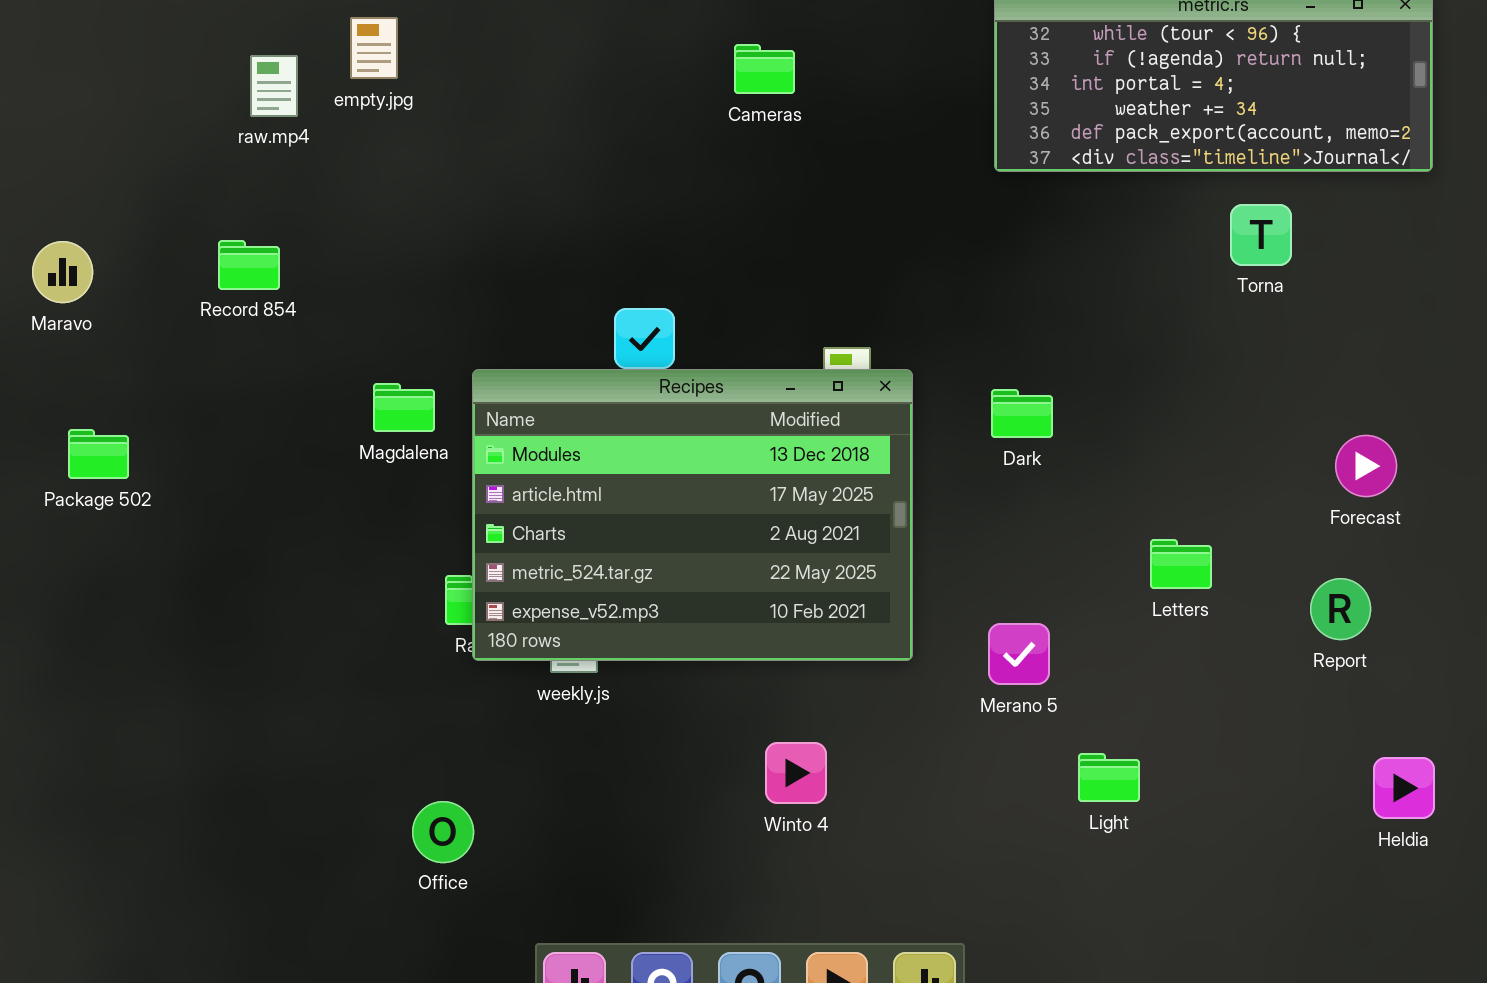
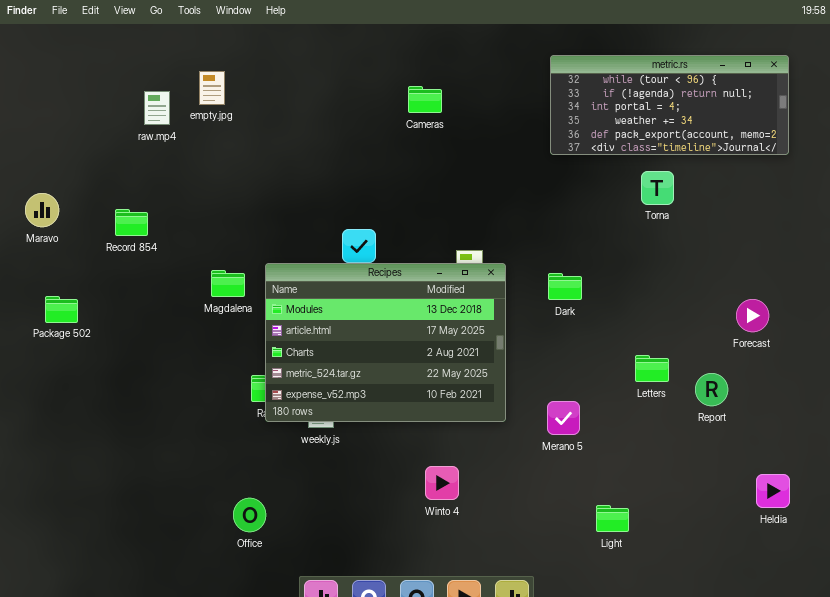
Torna: [1230,204,1292,266] -> [641,171,674,205], moved
Record 854: [218,240,280,290] -> [115,209,148,236], moved
Report: [1310,578,1371,640] -> [695,373,728,406], moved
Light: [1078,753,1140,802] -> [596,505,629,532], moved

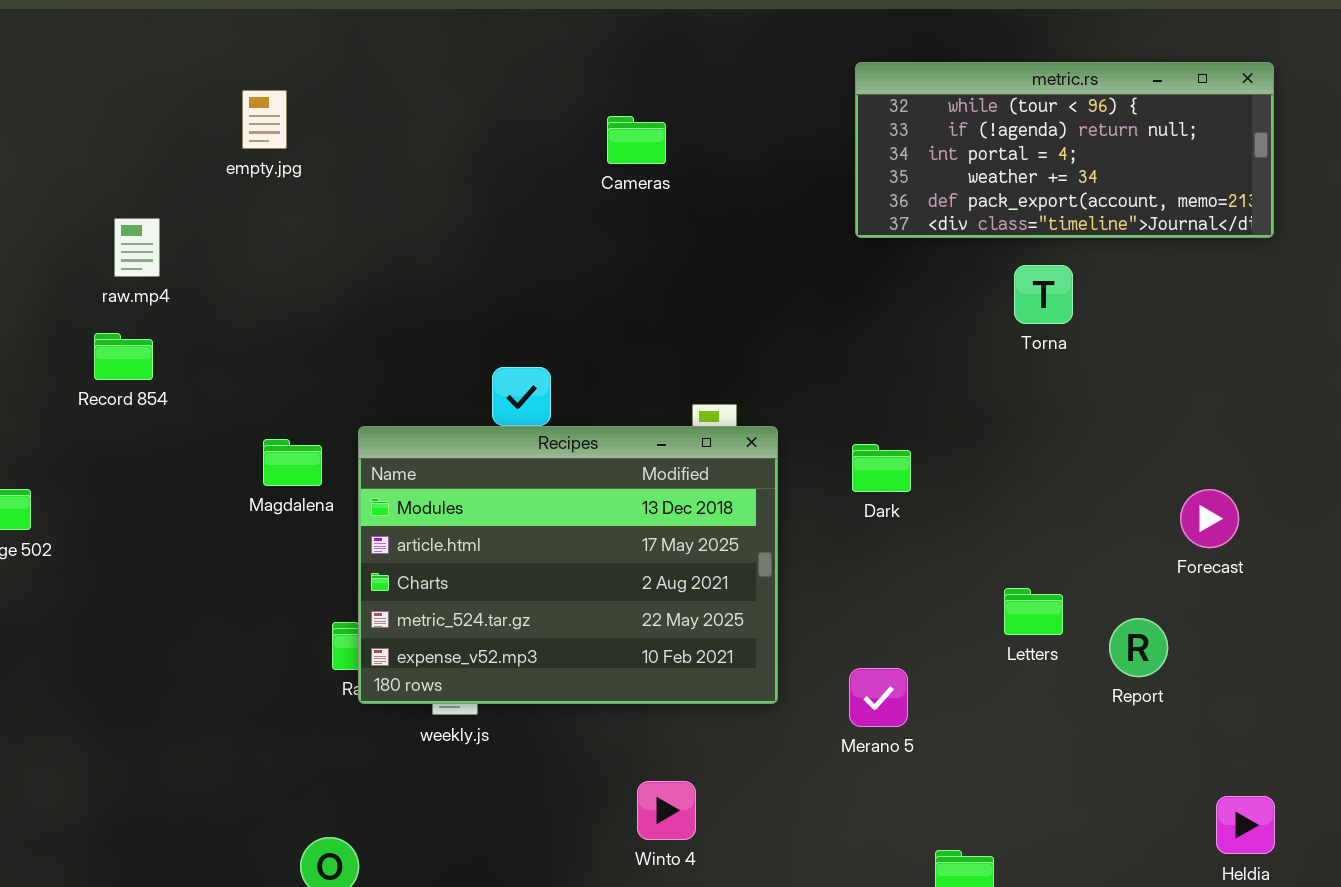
raw.mp4: [144,91,170,125] -> [114,218,160,277], moved

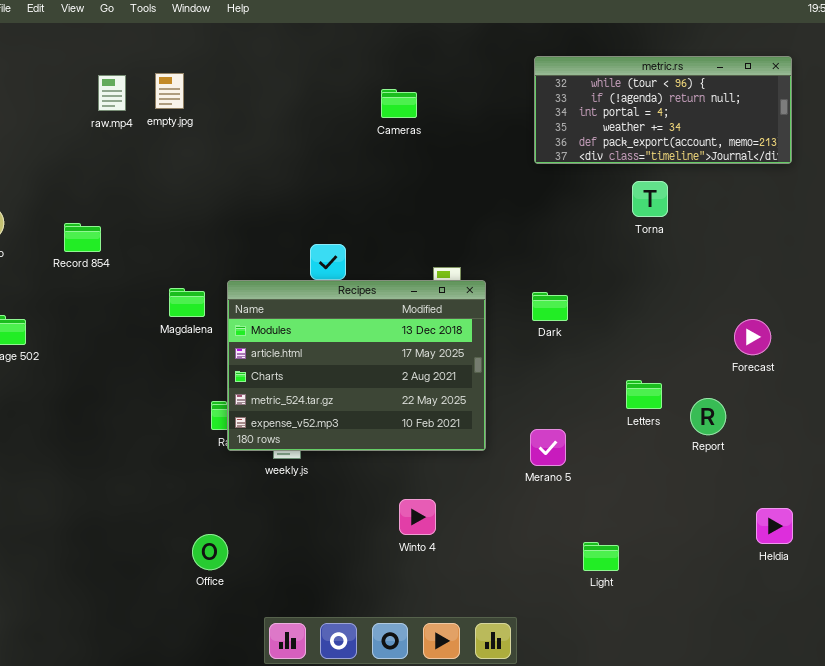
raw.mp4: [114,218,160,277] -> [98,75,126,111], moved

